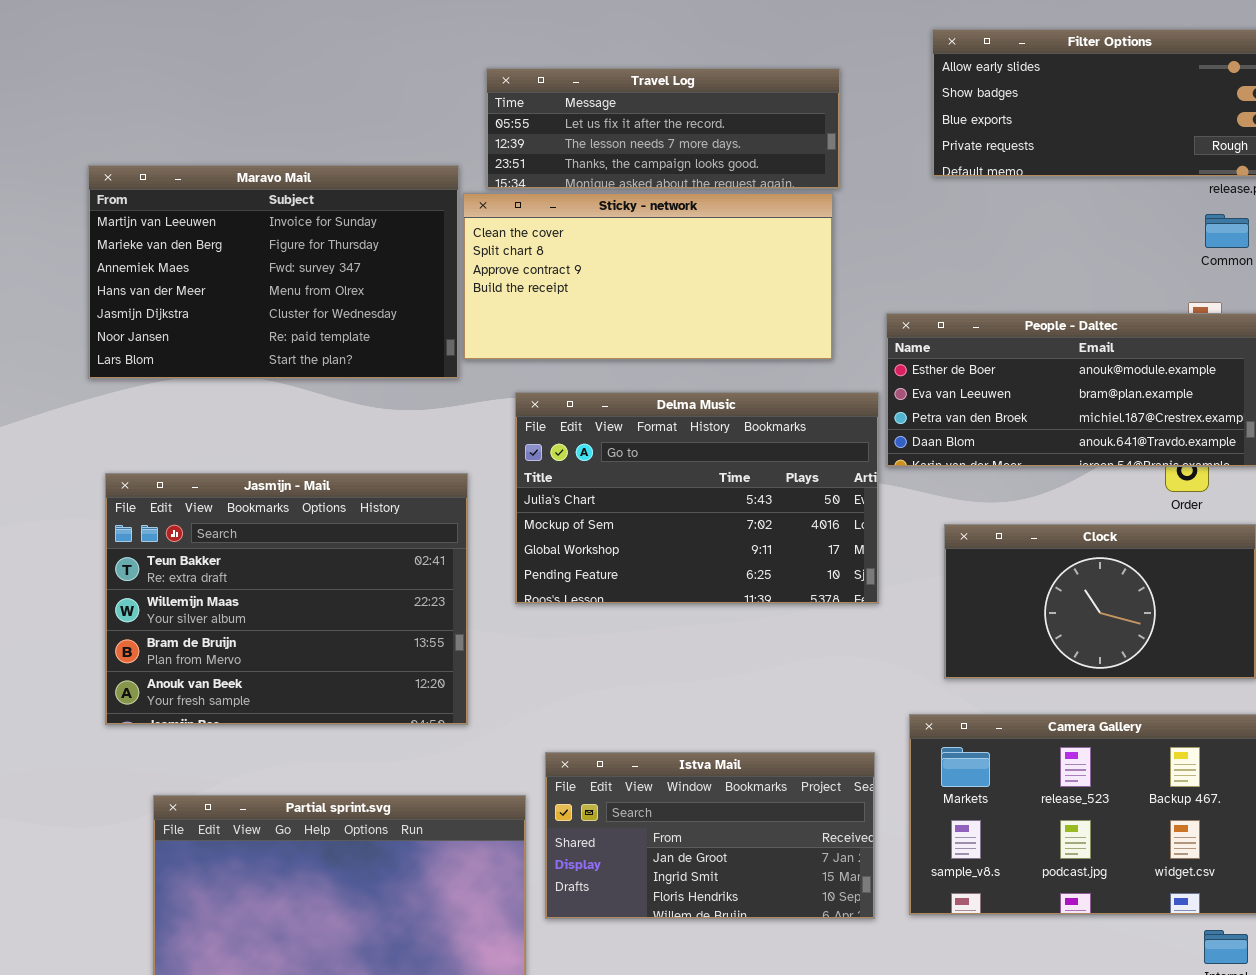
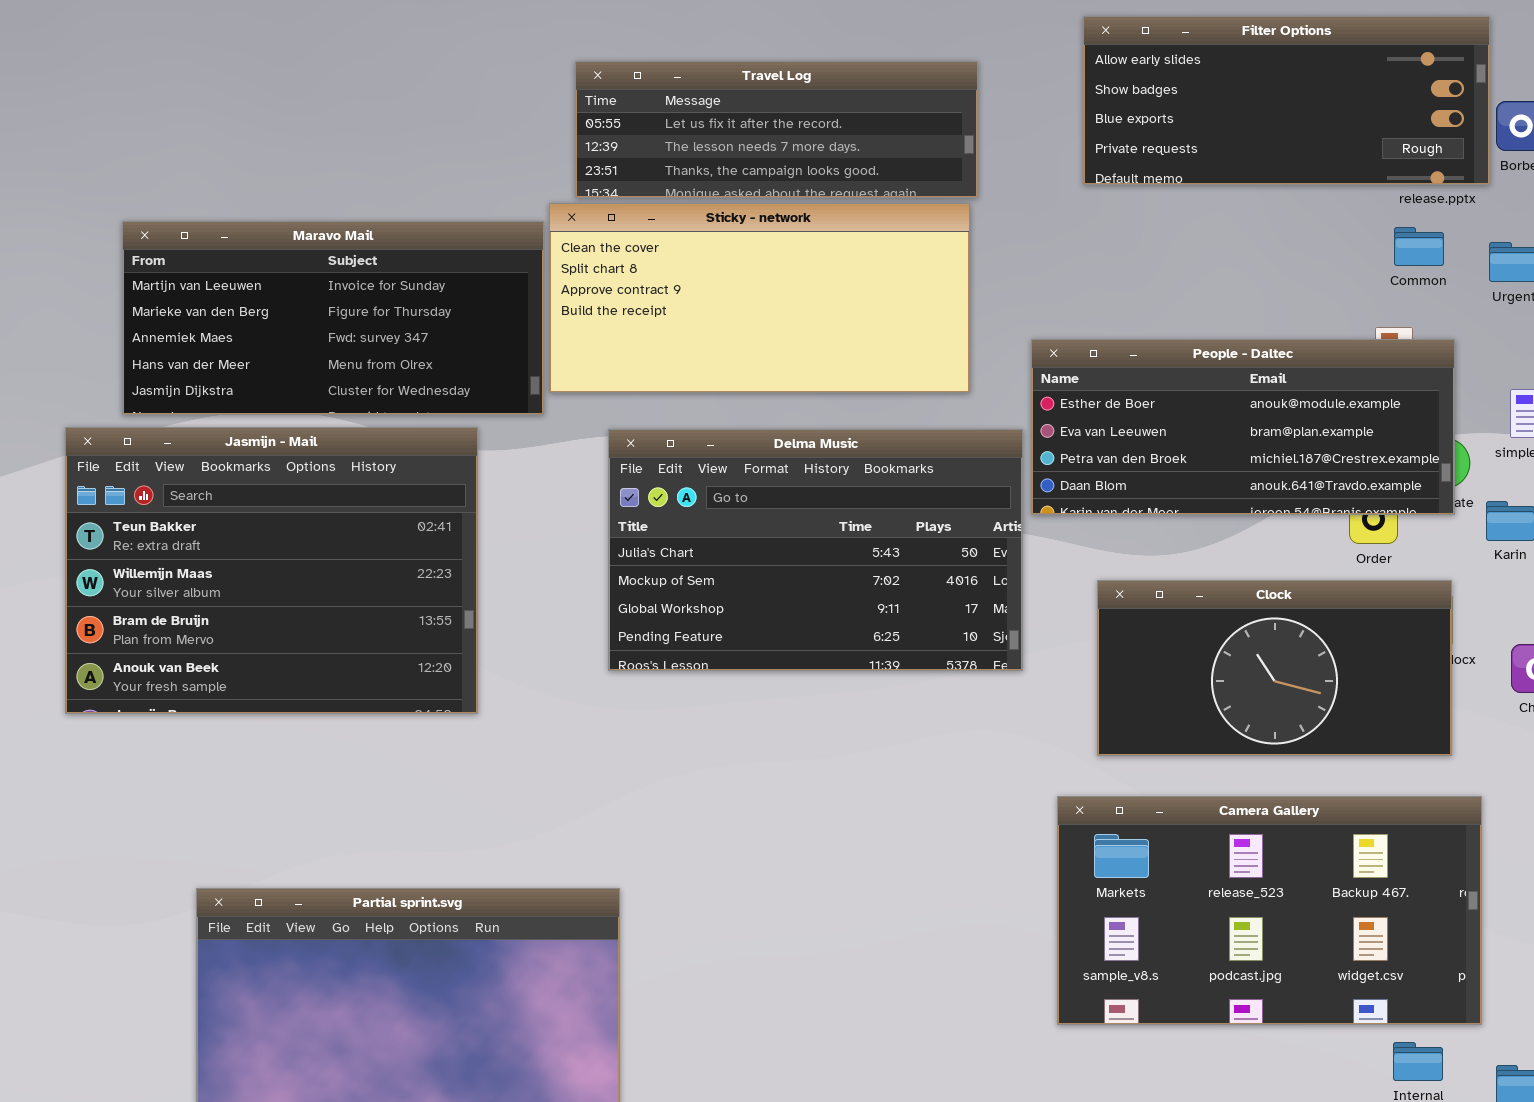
Maravo Mail: [88,165,459,379] -> [122,221,544,415], resized
Jasmijn - Mail: [105,473,468,725] -> [65,427,478,714], moved
Istva Mail: [545,752,875,919] -> none, closed

